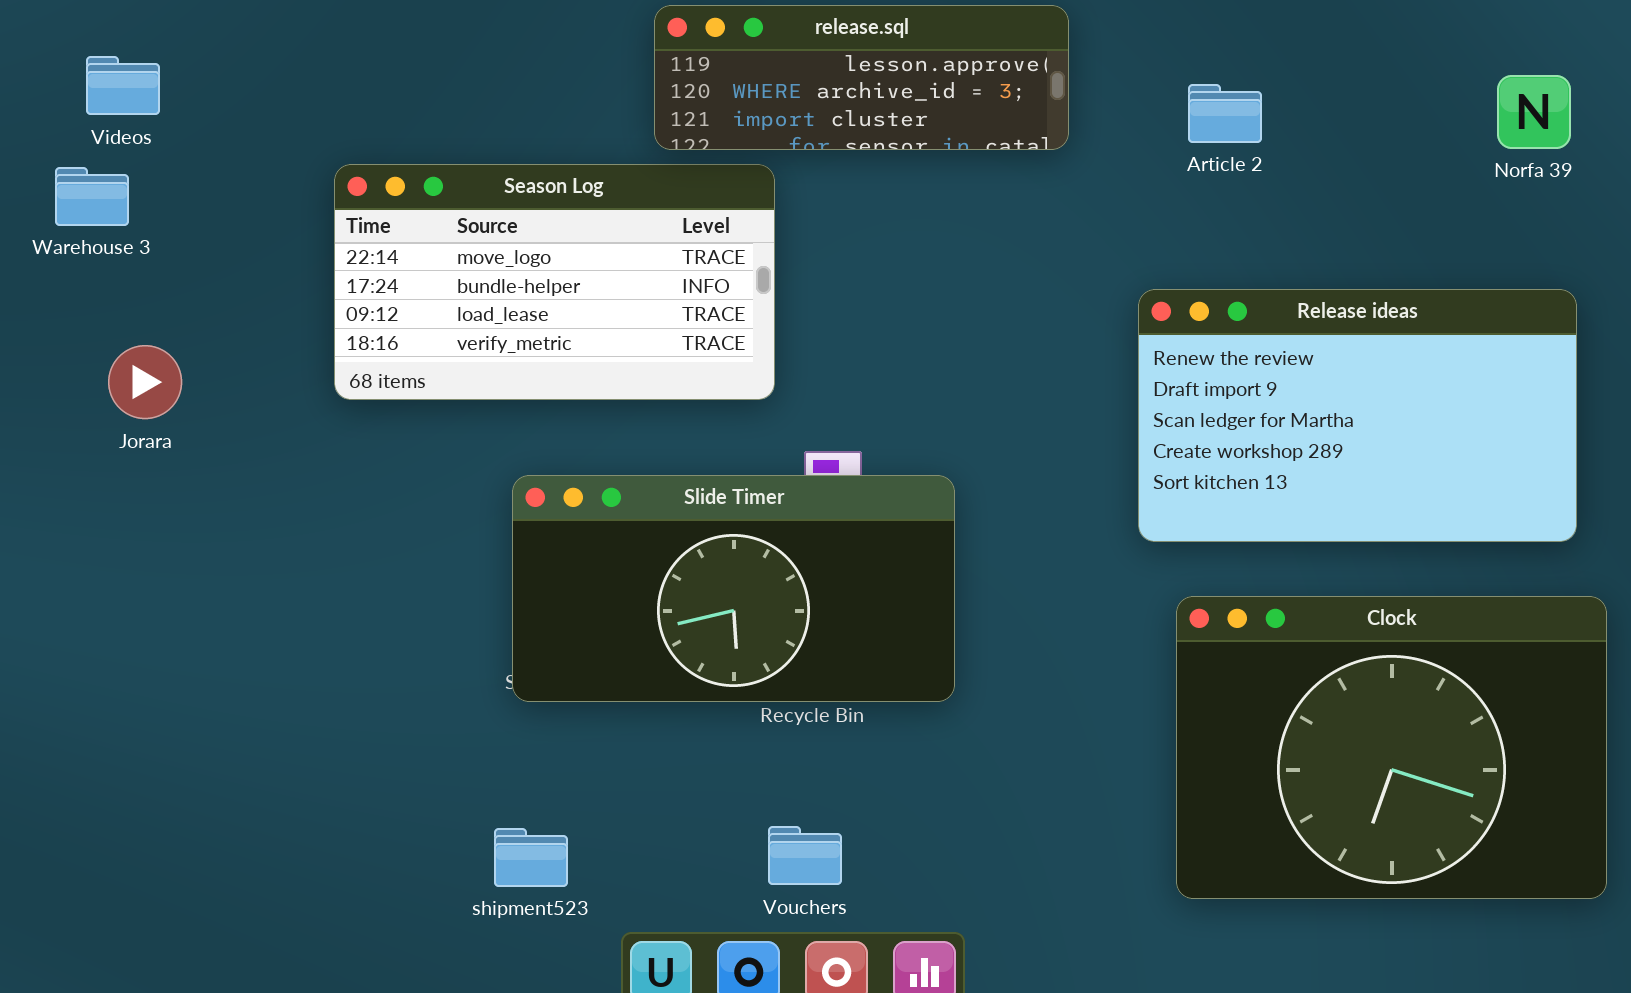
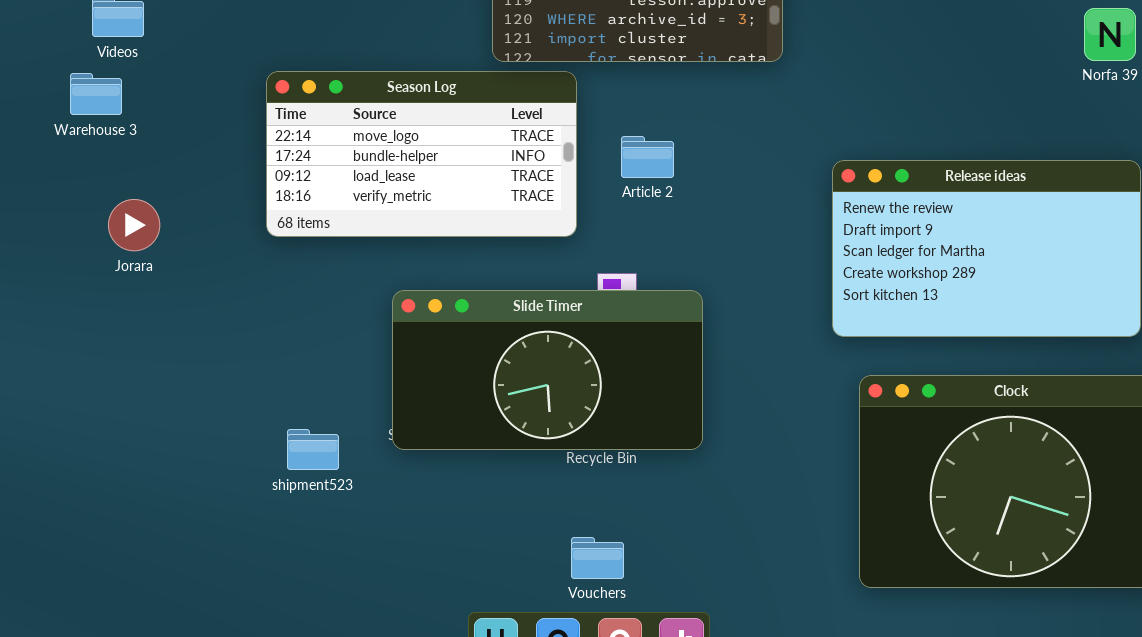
Article 2: [1188,84,1262,143] -> [621,136,674,178], moved
shipment523: [494,828,568,887] -> [287,429,339,470], moved

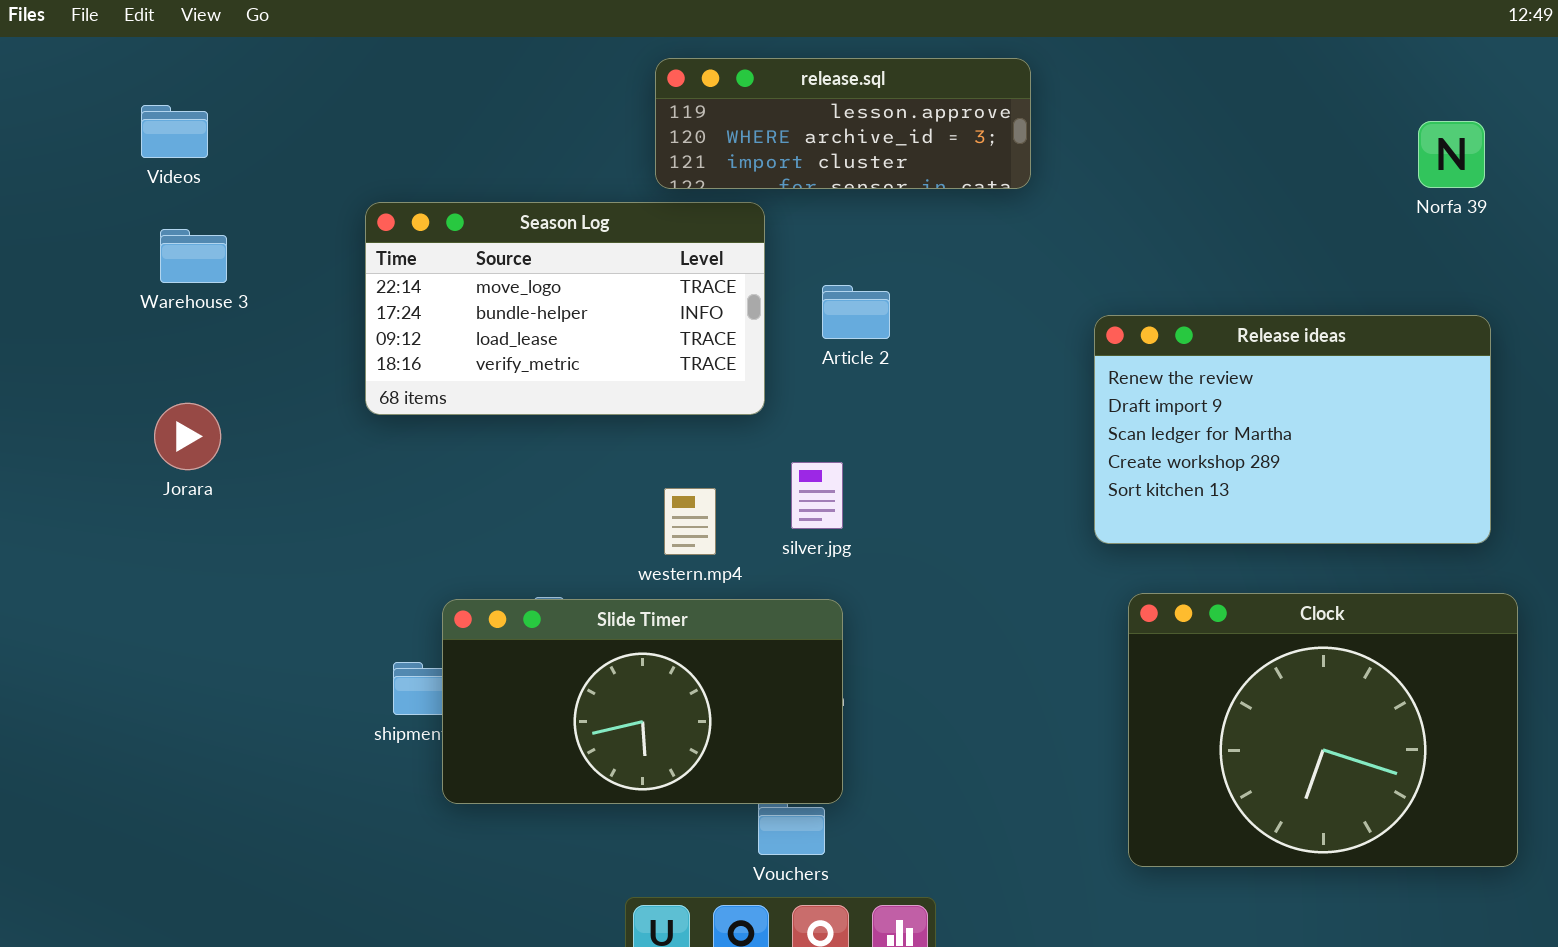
Warehouse 3: [70,73,122,115] -> [160,229,227,283], moved
Jorara: [108,199,160,251] -> [154,403,221,470], moved
Slide Timer: [392,290,703,450] -> [442,599,843,804], moved

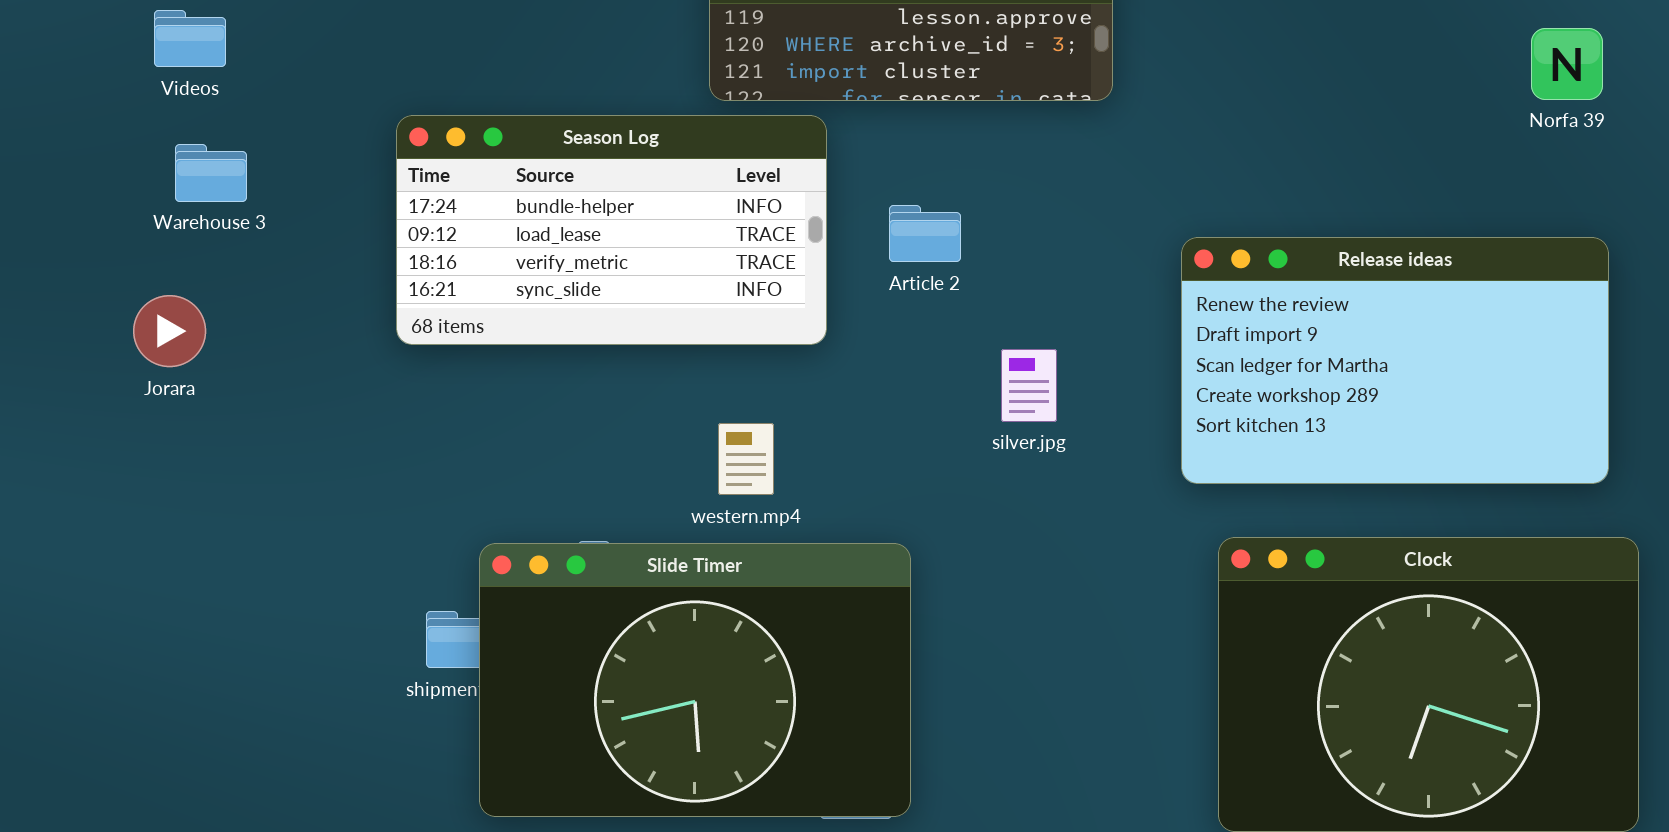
Season Log: [365,202,765,415] -> [396,115,827,345], scrolled down 1 row
Jorara: [154,403,221,470] -> [133,295,206,367], moved
silver.jpg: [791,462,843,529] -> [1001,349,1057,422], moved
Slide Timer: [442,599,843,804] -> [479,543,911,817], resized

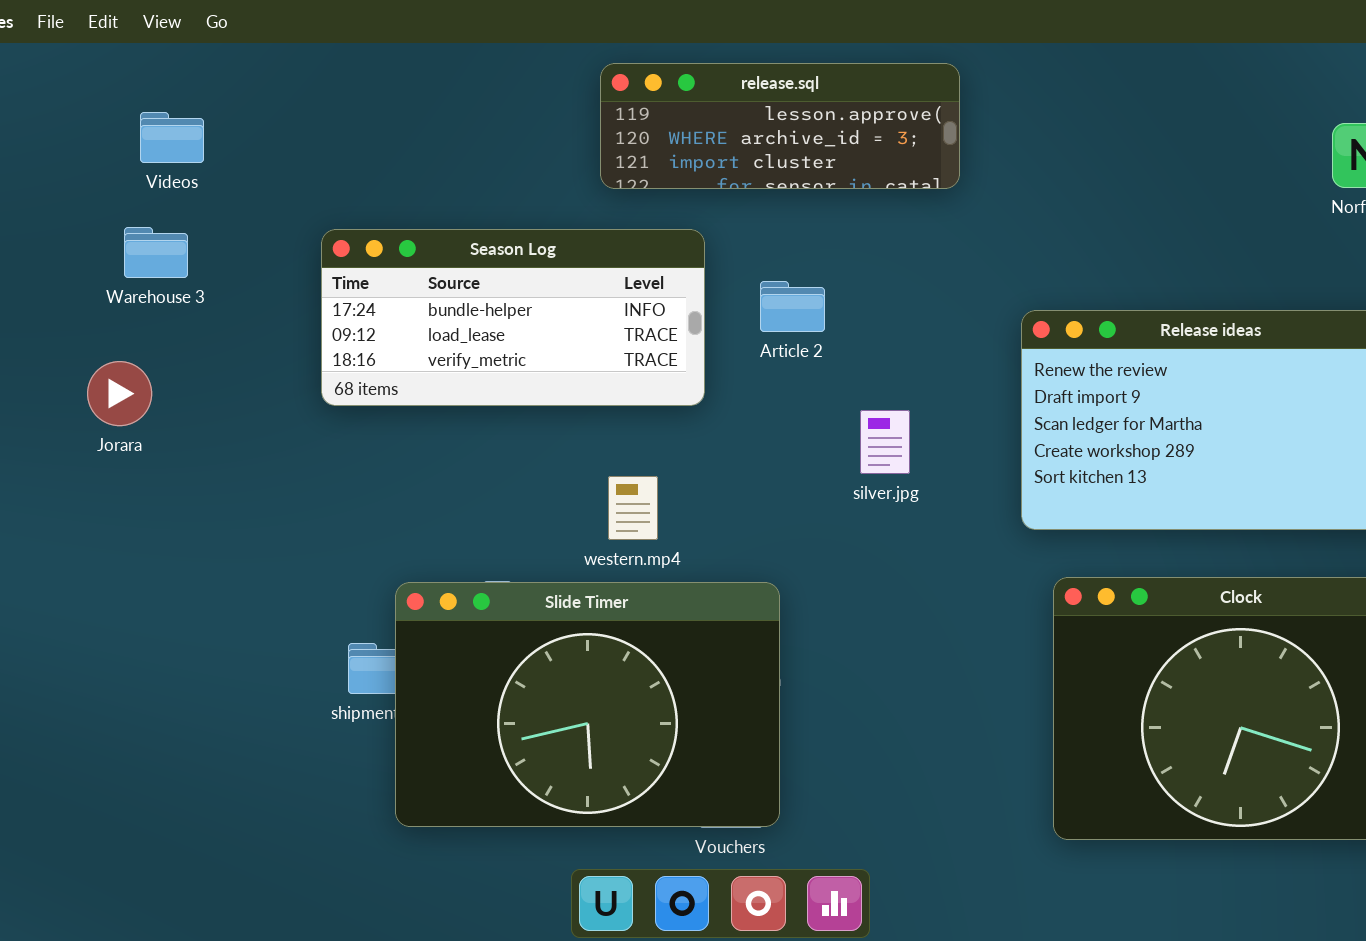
Videos: [154,10,226,67] -> [140,112,204,163], moved
Season Log: [396,115,827,345] -> [321,229,705,406], resized

